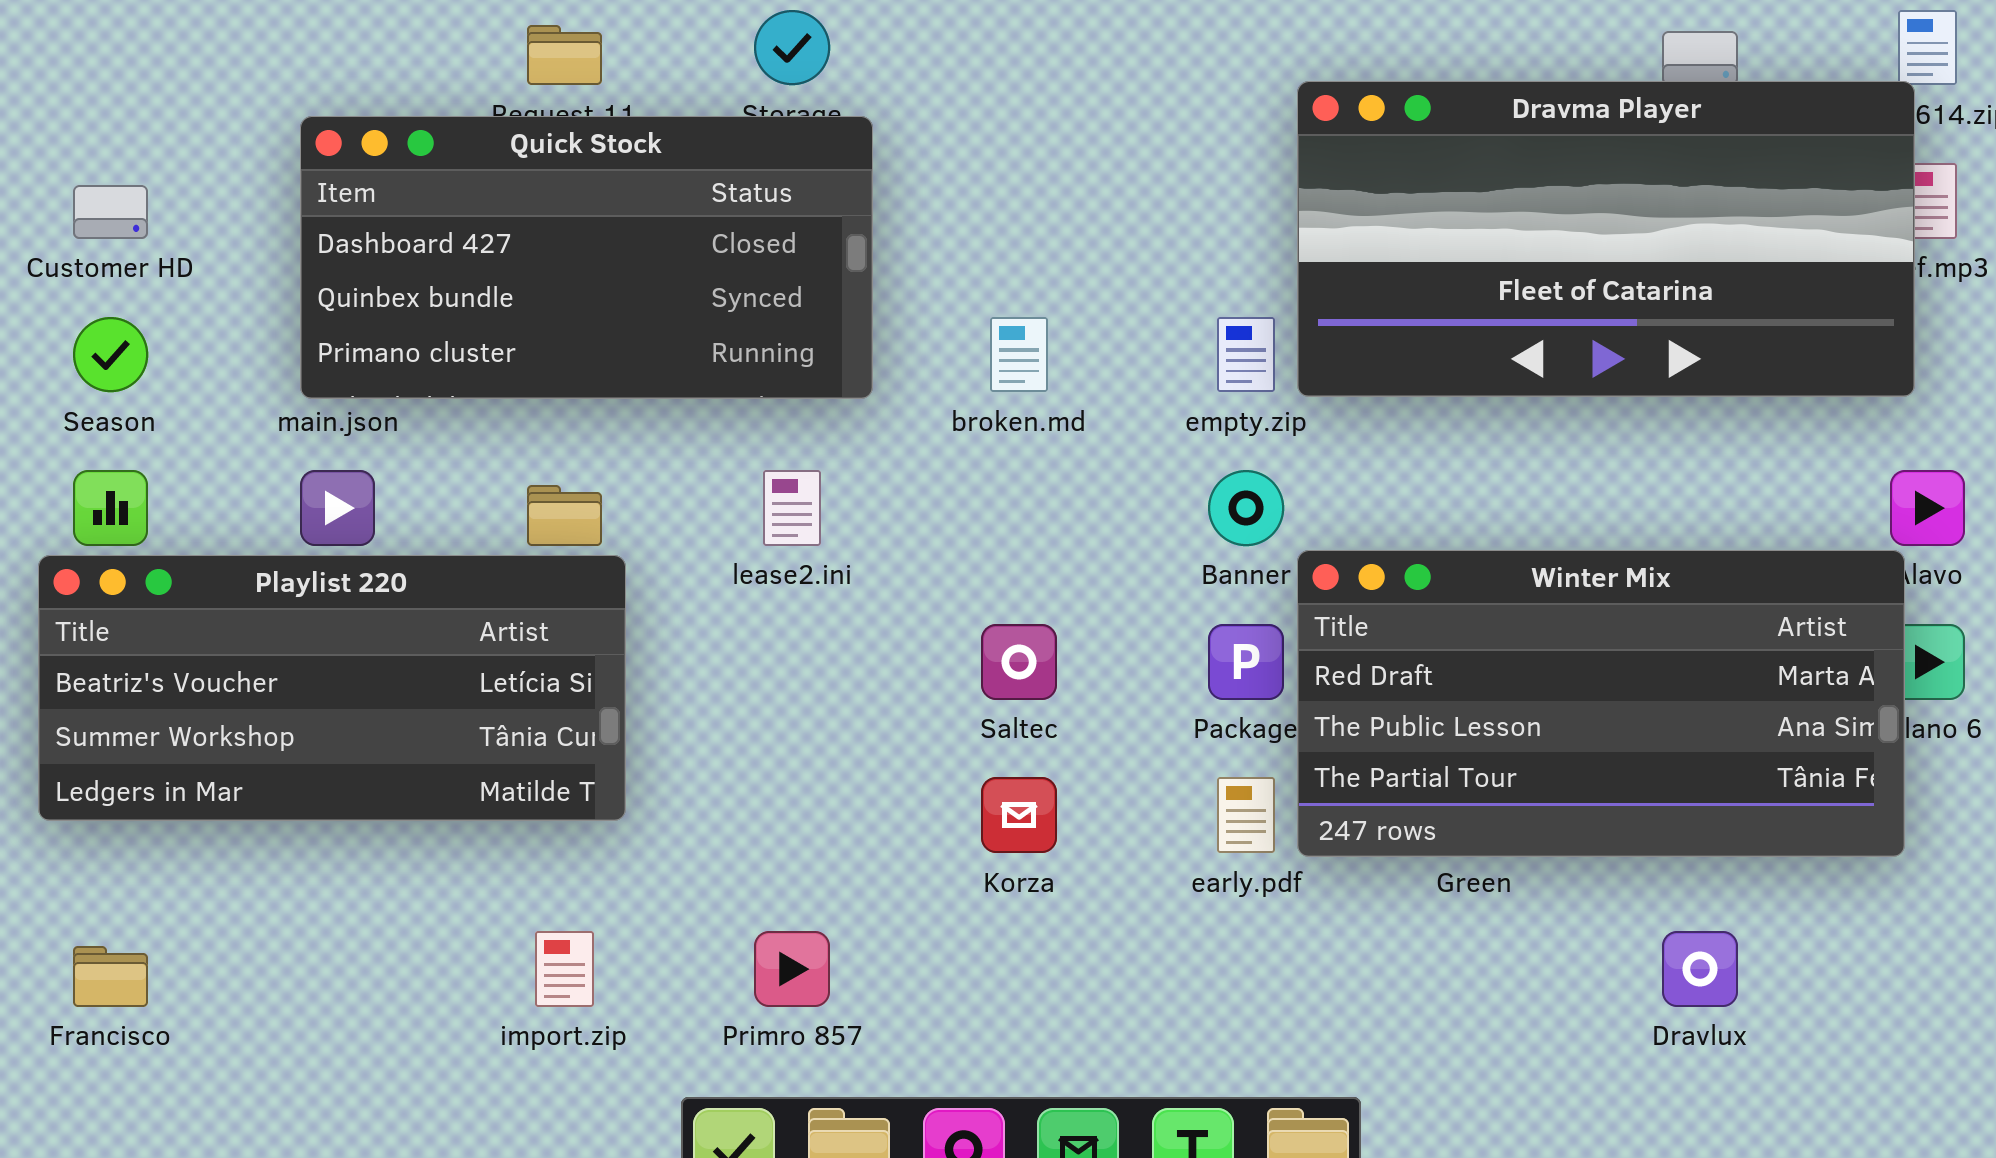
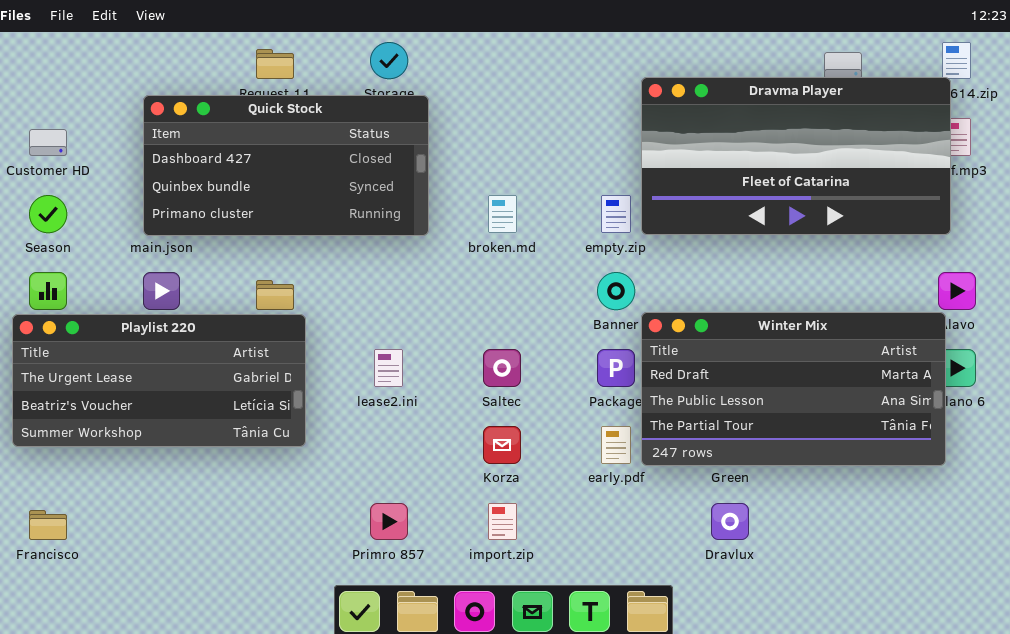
lease2.ini: [763,470,821,546] -> [374,349,403,387], moved
Playlist 220: [38,555,626,821] -> [12,314,306,447], scrolled up 1 row
import.zip: [535,931,594,1007] -> [488,503,517,540], moved
Dravlux: [1662,931,1738,1007] -> [711,503,749,540], moved

